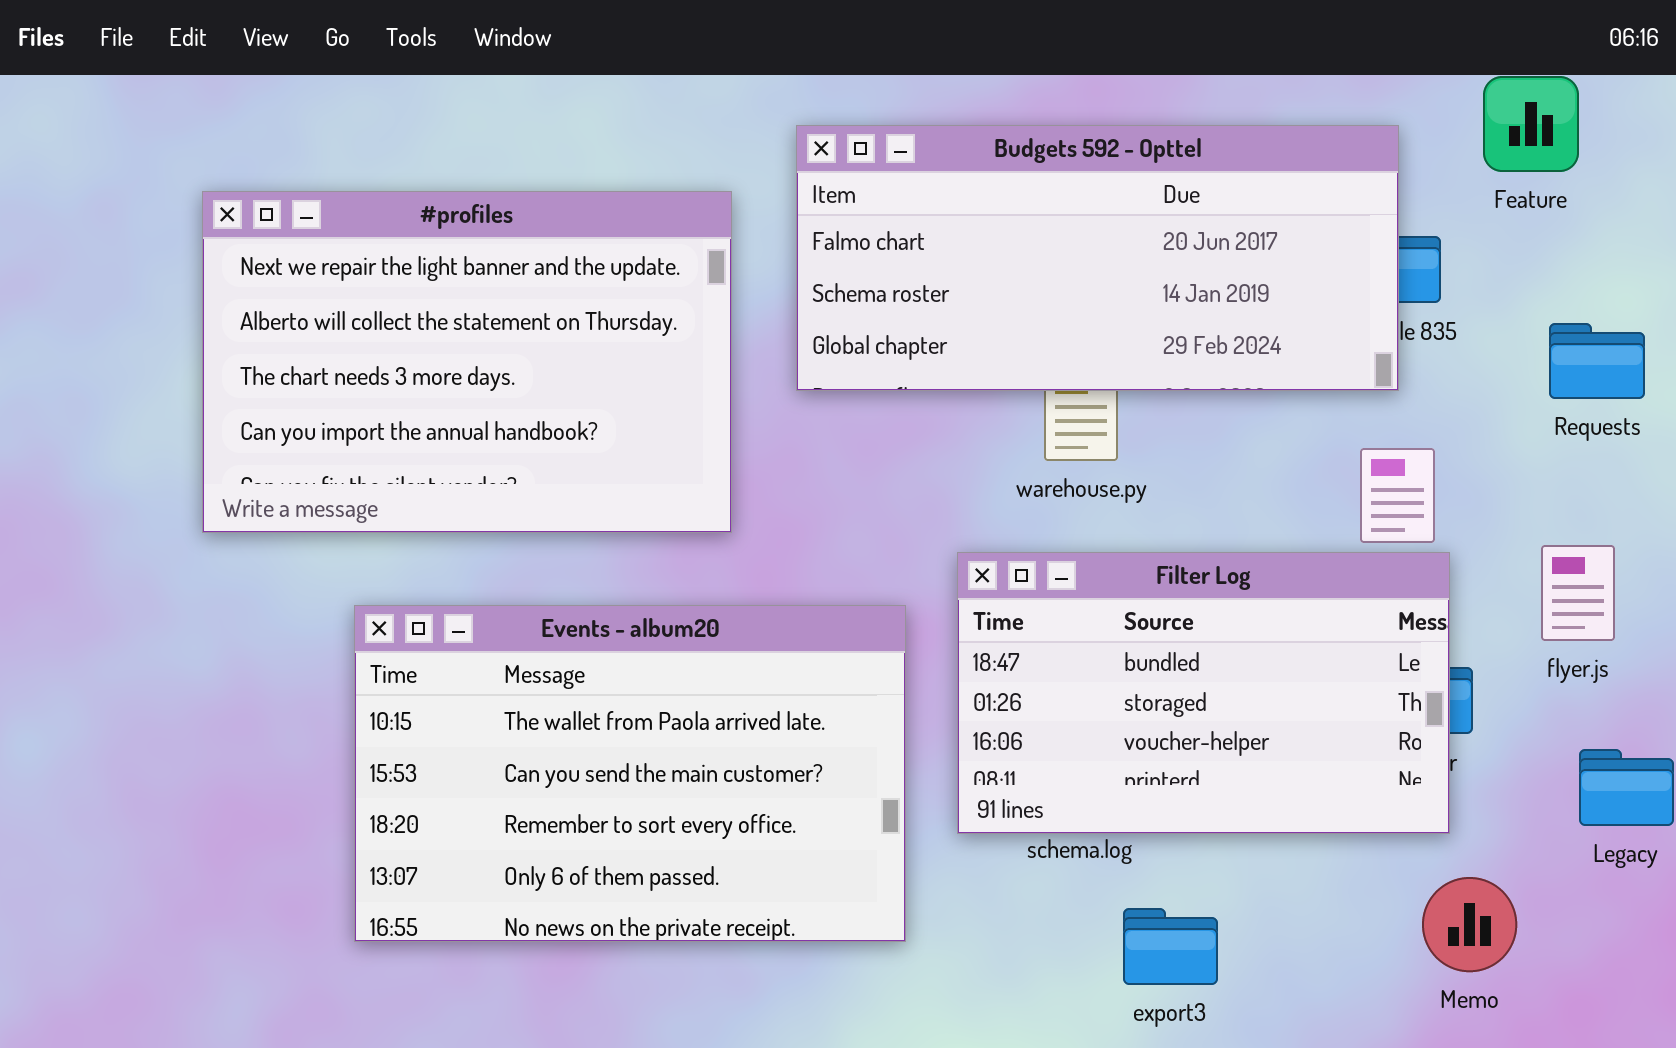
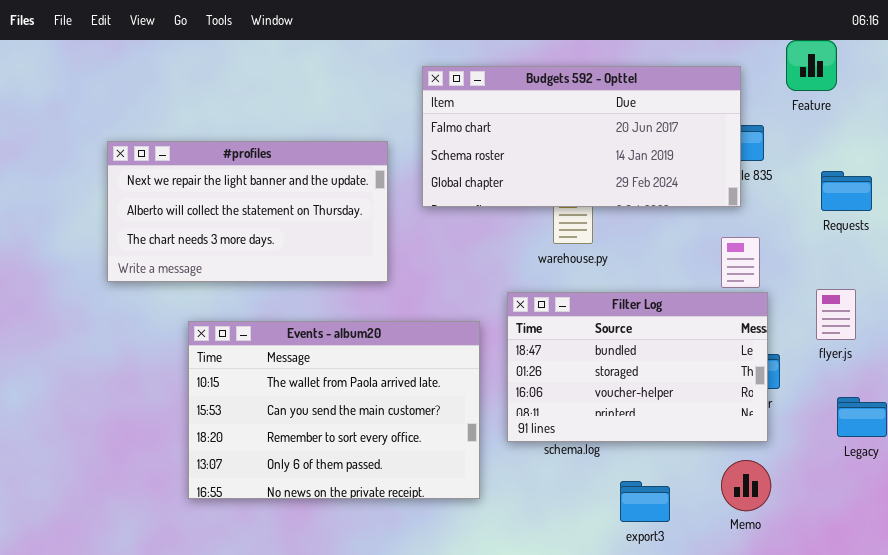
#profiles: [202,191,732,533] -> [107,141,388,282], resized
Memo: [1422,877,1517,972] -> [721,460,771,511], moved
export3: [1123,908,1218,985] -> [620,481,670,522], moved

